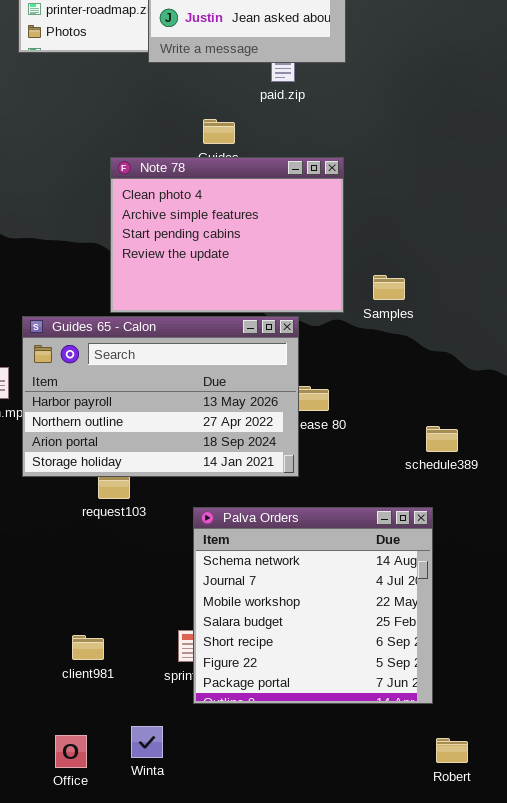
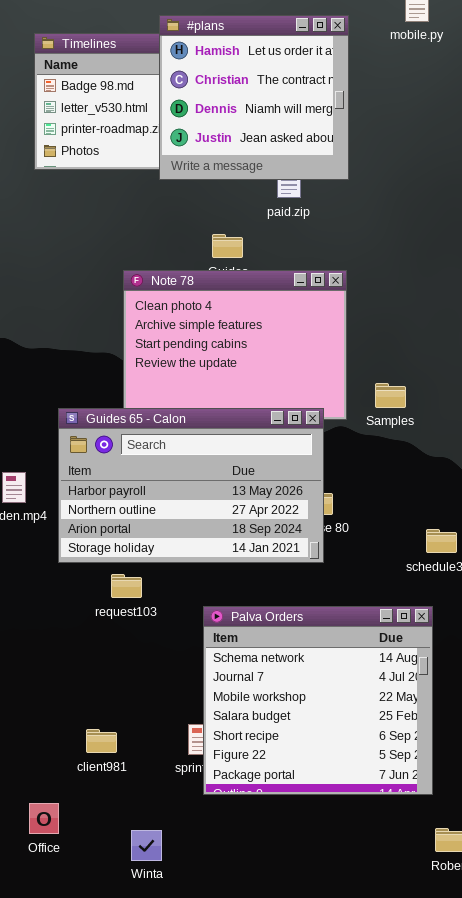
Guides 65 - Calon: [22,316,299,477] -> [58,408,324,563], moved
Winta: [131,726,163,758] -> [131,830,162,861], moved
Office: [55,735,87,768] -> [29,803,59,834], moved

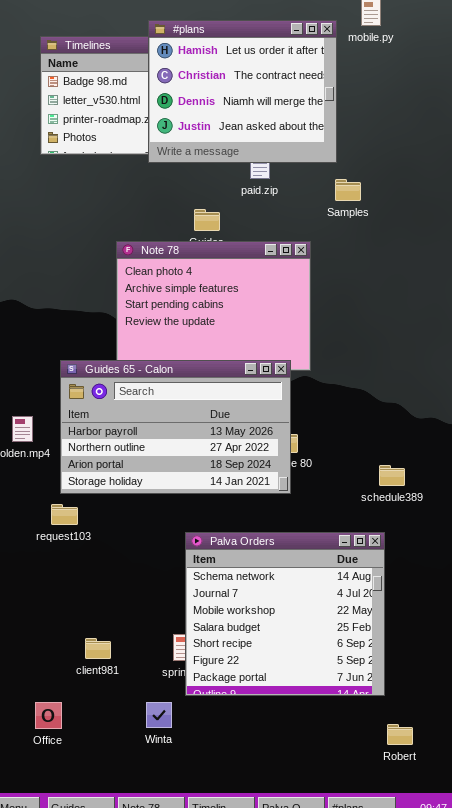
#plans: [159,15,349,180] -> [148,20,337,163], resized
Samples: [375,383,406,408] -> [335,179,361,201], moved
request103: [111,574,142,598] -> [51,504,78,525], moved
Winta: [131,830,162,861] -> [146,702,172,728], moved

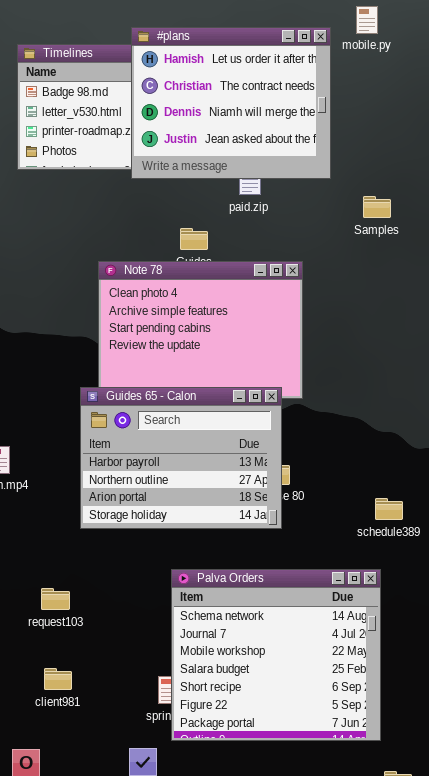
Samples: [335,179,361,201] -> [363,196,391,218], moved
Guides 65 - Calon: [60,360,291,494] -> [80,387,282,529], resized
request103: [51,504,78,525] -> [41,588,70,610], moved
client981: [85,638,111,659] -> [44,668,72,690], moved

